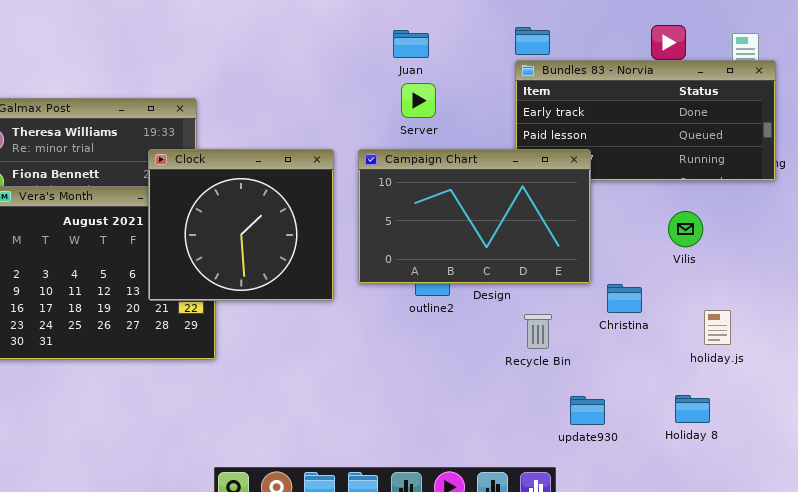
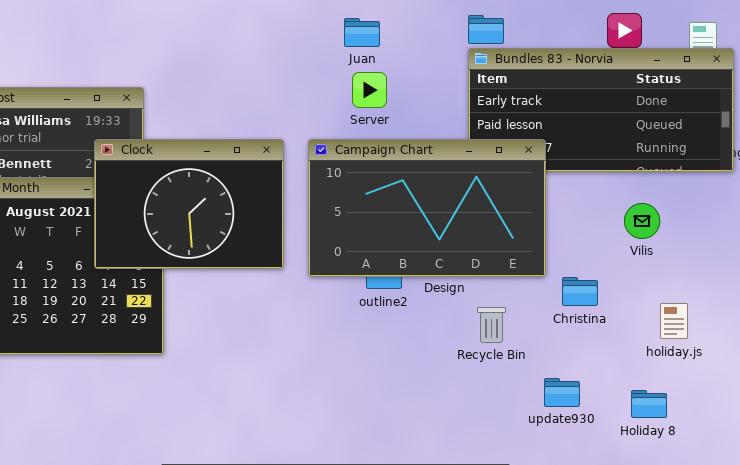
Clock: [148,149,334,301] -> [94,139,284,269], resized
update930: [570,396,605,425] -> [544,378,580,407], moved

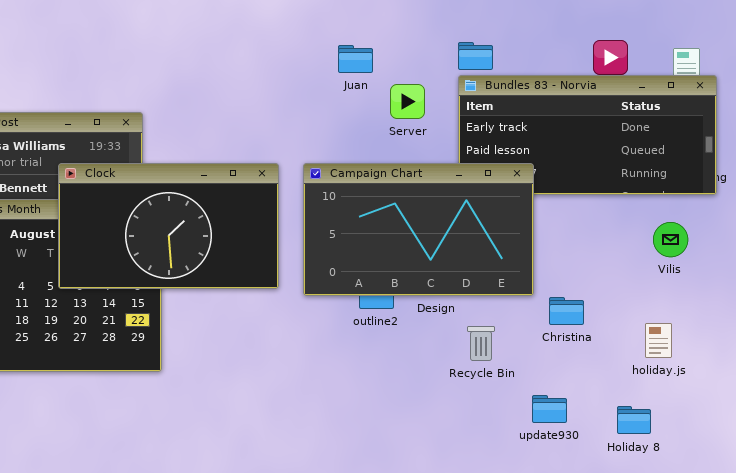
Server: [352,72,387,108] -> [390,84,425,119], moved
Clock: [94,139,284,269] -> [58,163,279,289], resized
Vilis: [624,203,660,239] -> [653,222,688,257], moved

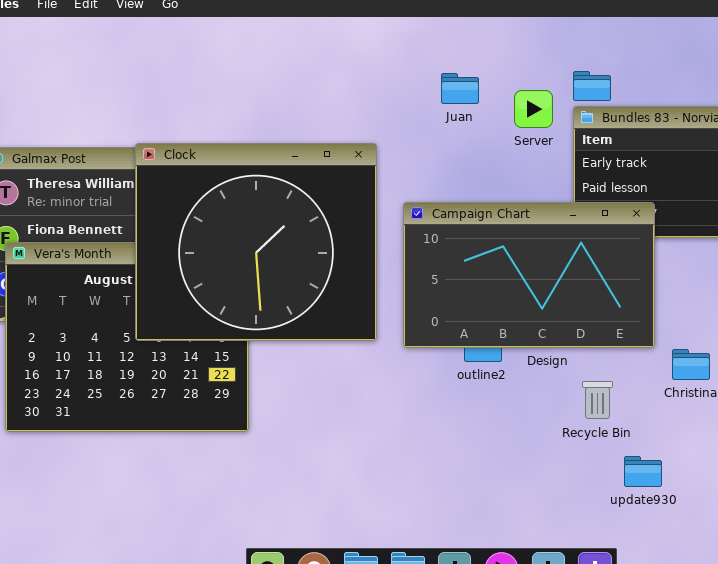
Server: [390,84,425,119] -> [514,90,553,128], moved
Clock: [58,163,279,289] -> [135,143,377,341], resized
update930: [532,395,567,423] -> [624,456,662,487], moved

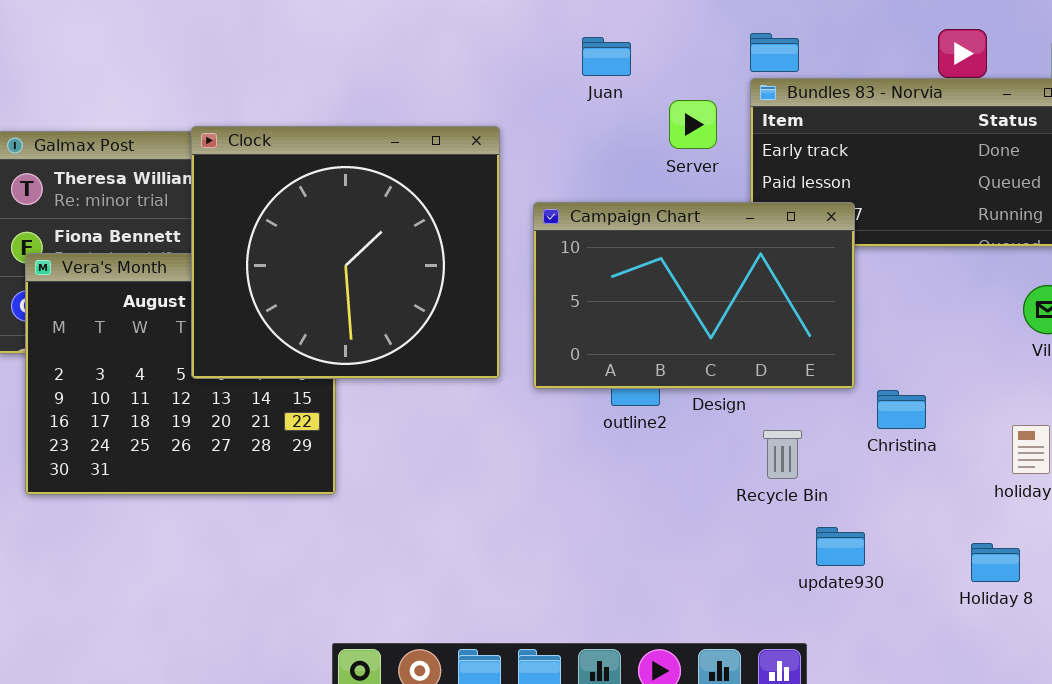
Server: [514,90,553,128] -> [669,100,717,149], moved

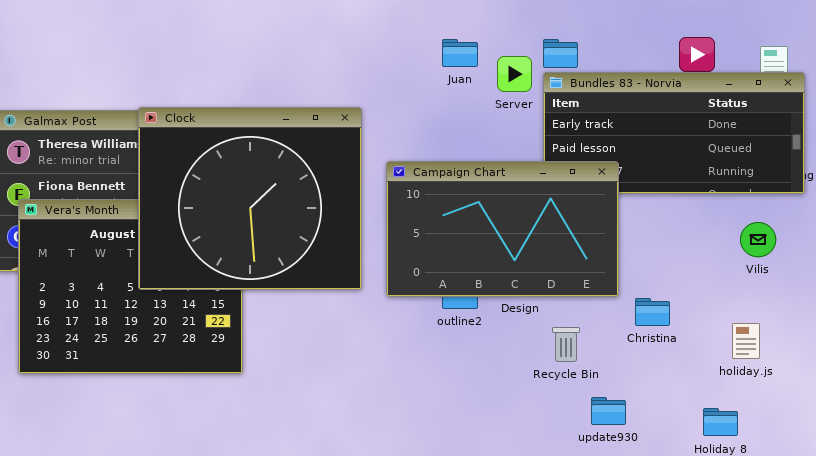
Juan: [582,37,631,76] -> [442,39,478,67], moved
Server: [669,100,717,149] -> [497,56,532,92], moved

